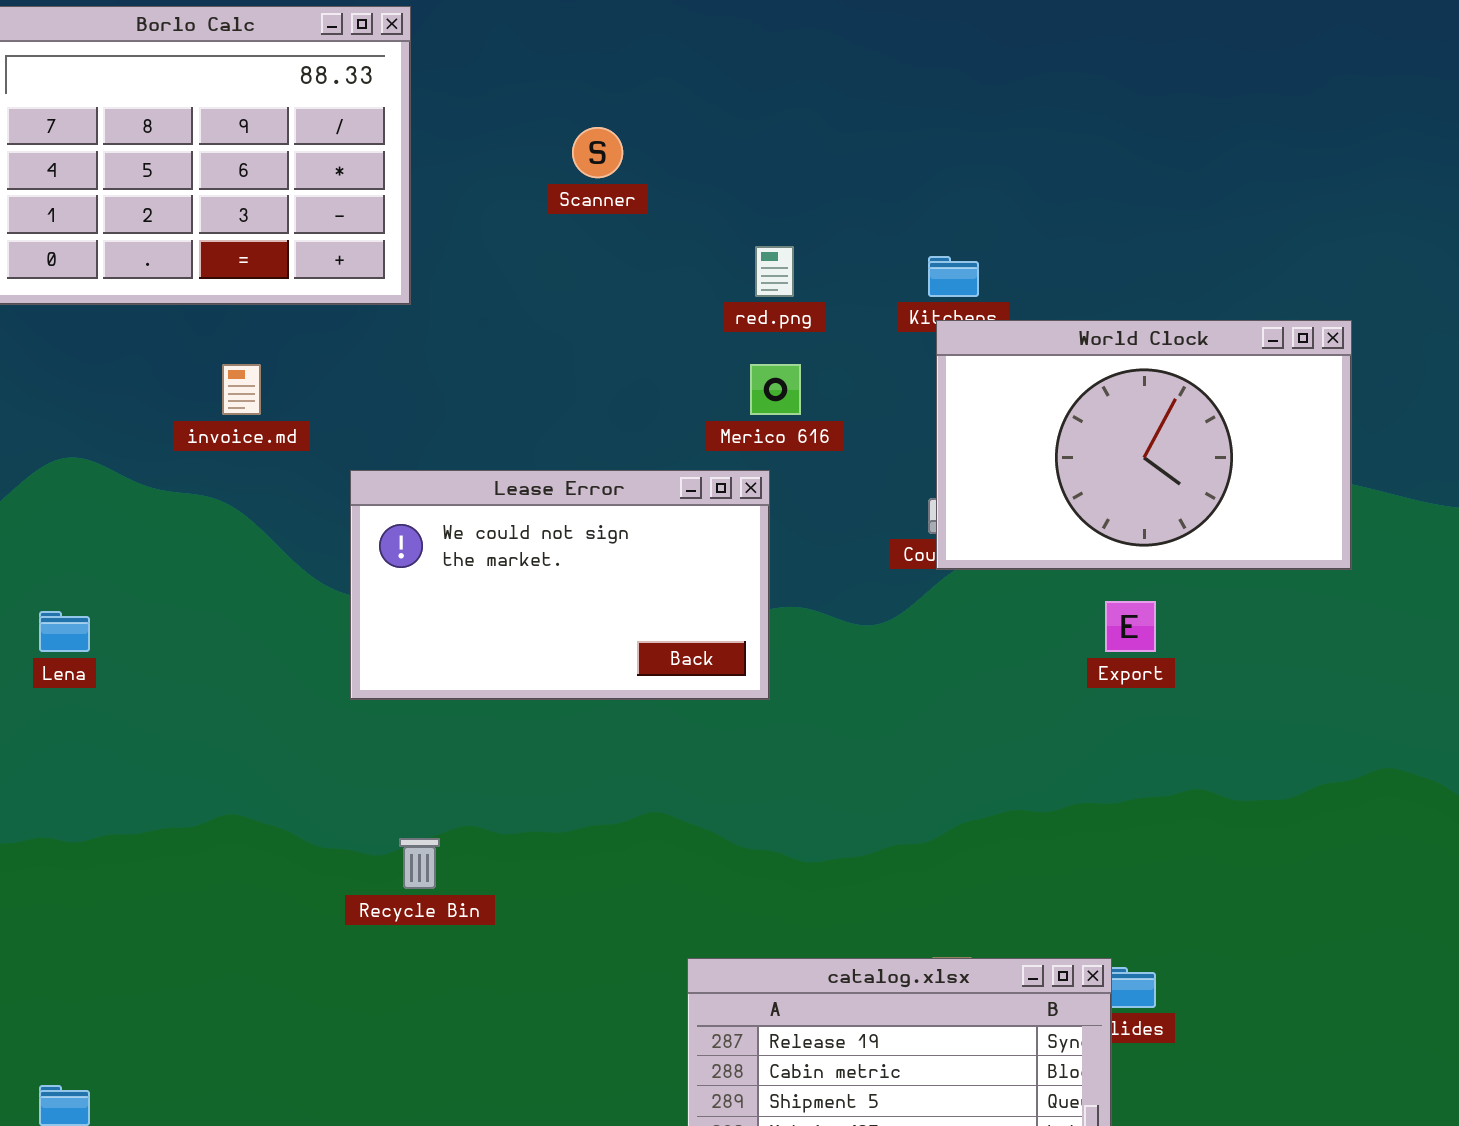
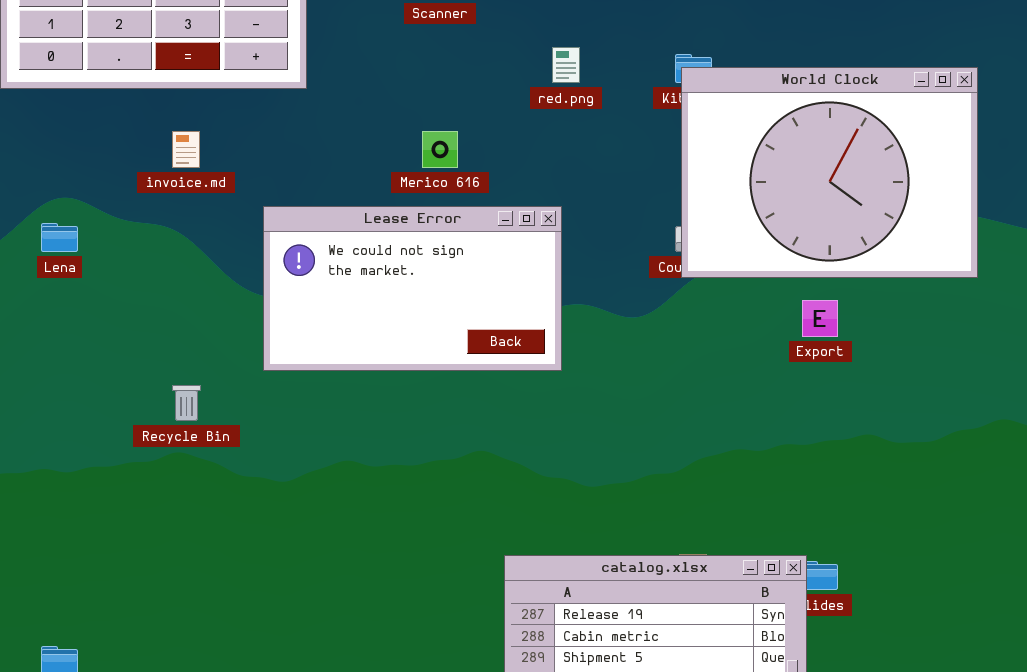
World Clock: [936,320,1352,570] -> [681,67,978,278], resized
Merico 616: [750,364,801,415] -> [422,131,458,168], moved
Lena: [39,611,90,652] -> [41,223,78,252], moved
Recycle Bin: [399,838,440,889] -> [172,385,201,421], moved

